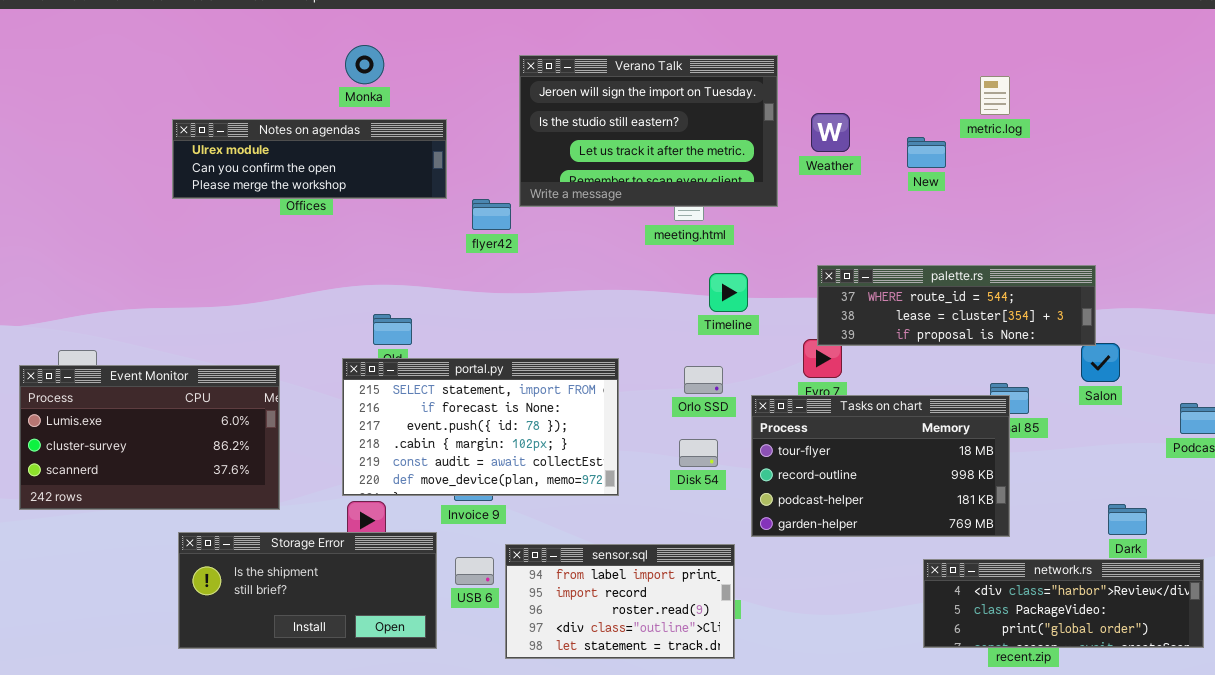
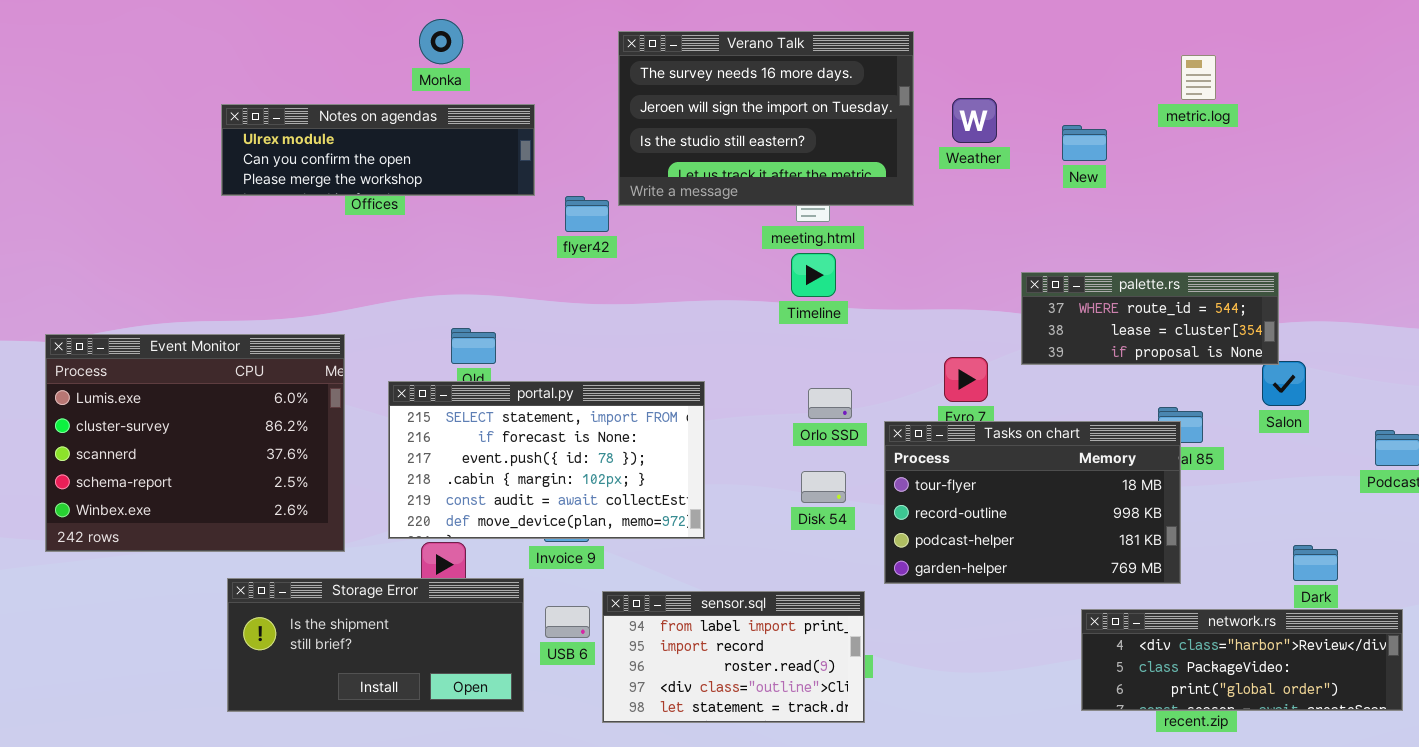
Verano Talk: [519,55,778,207] -> [618,31,914,206], scrolled up 1 row
metric.log: [980,76,1010,115] -> [1181,55,1216,100], moved
palette.rs: [817,265,1096,346] -> [1021,272,1279,365], resized
Timeline: [709,273,748,312] -> [791,253,836,297], moved
portal.py: [342,358,619,496] -> [388,381,705,539], moved
Event Monitor: [19,365,280,510] -> [45,334,345,552], resized

